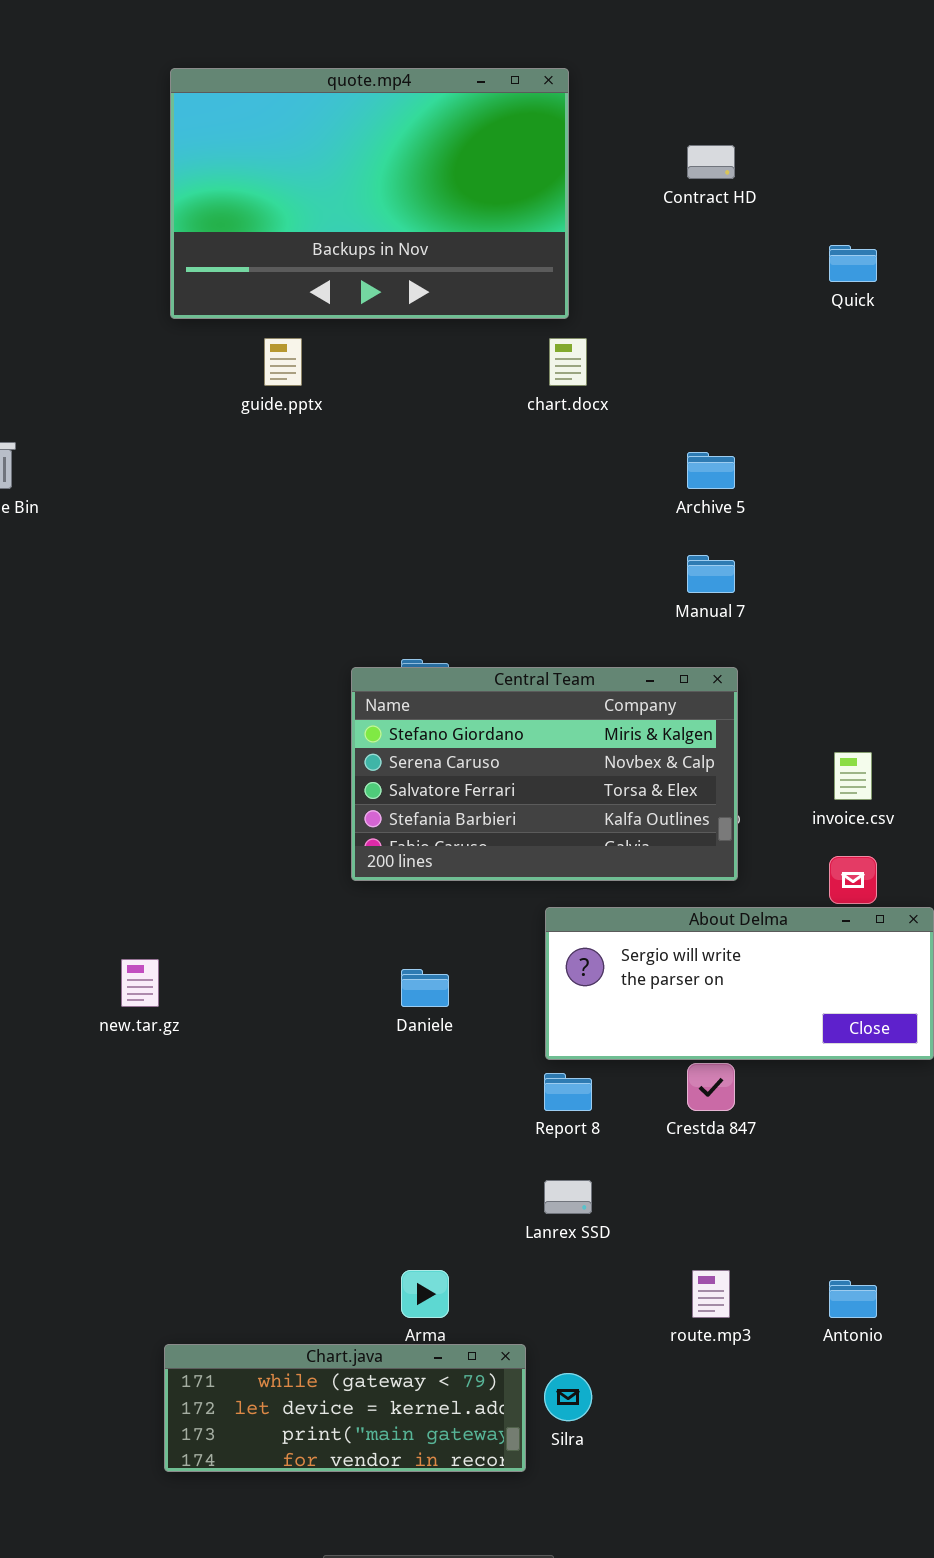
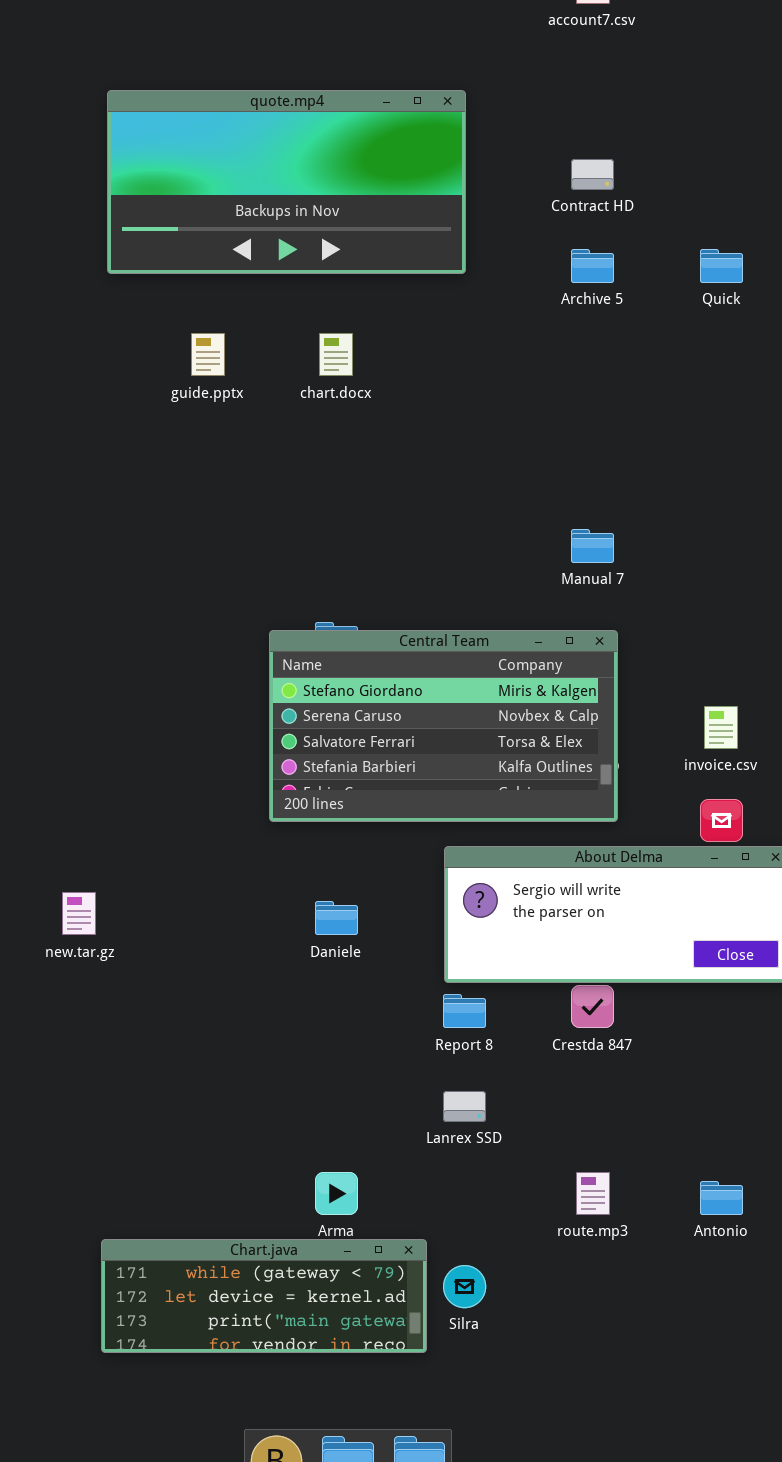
quote.mp4: [170,68,569,319] -> [107,90,466,274], resized
chart.docx: [549,338,587,386] -> [319,333,353,376], moved
Archive 5: [687,452,735,489] -> [571,249,614,283], moved

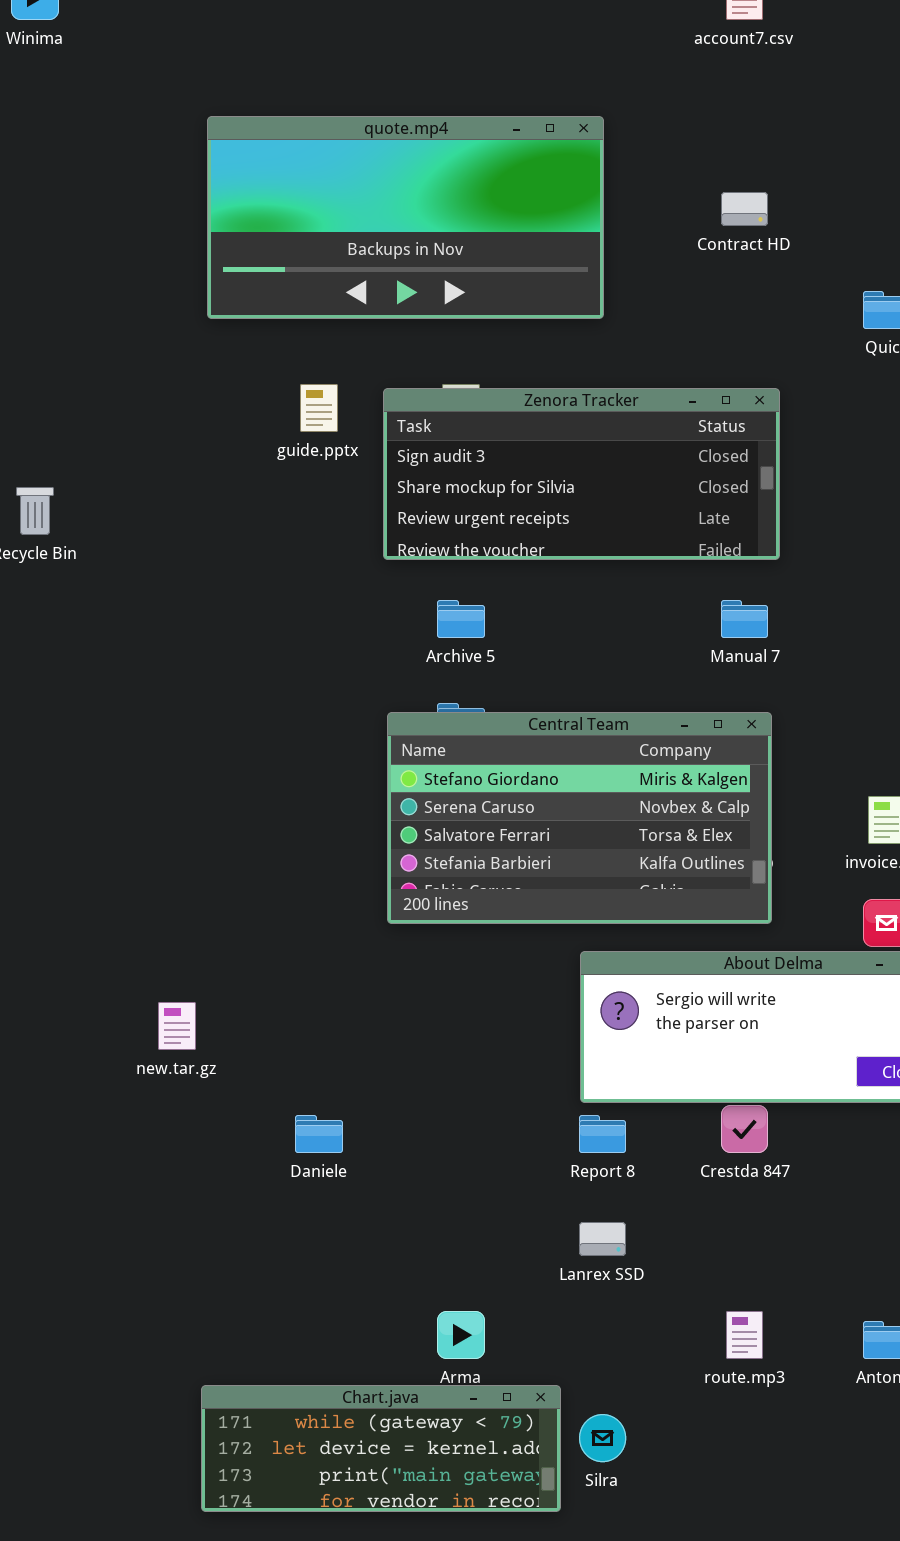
Archive 5: [571,249,614,283] -> [437,600,485,638], moved
Zenora Tracker: none -> [383,388,780,560], opened
Daniele: [315,901,358,935] -> [295,1115,343,1153], moved

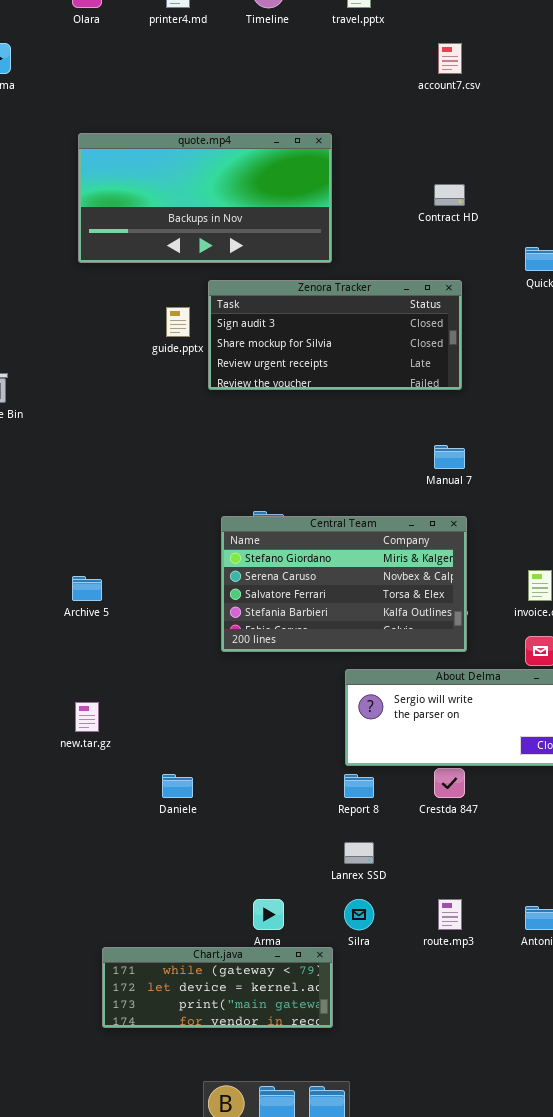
quote.mp4: [207,116,604,319] -> [78,133,332,263], moved
Zenora Tracker: [383,388,780,560] -> [208,280,462,390], moved
Archive 5: [437,600,485,638] -> [72,576,102,601], moved
Silra: [579,1414,626,1462] -> [344,899,374,930], moved

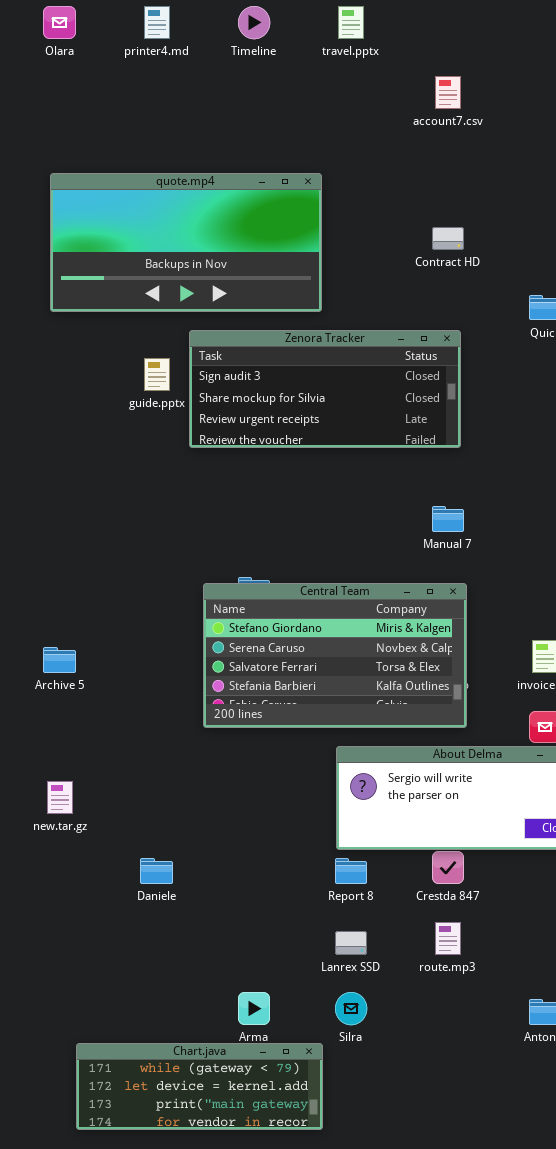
route.mp3: [438,899,462,930] -> [435,922,461,955], moved

